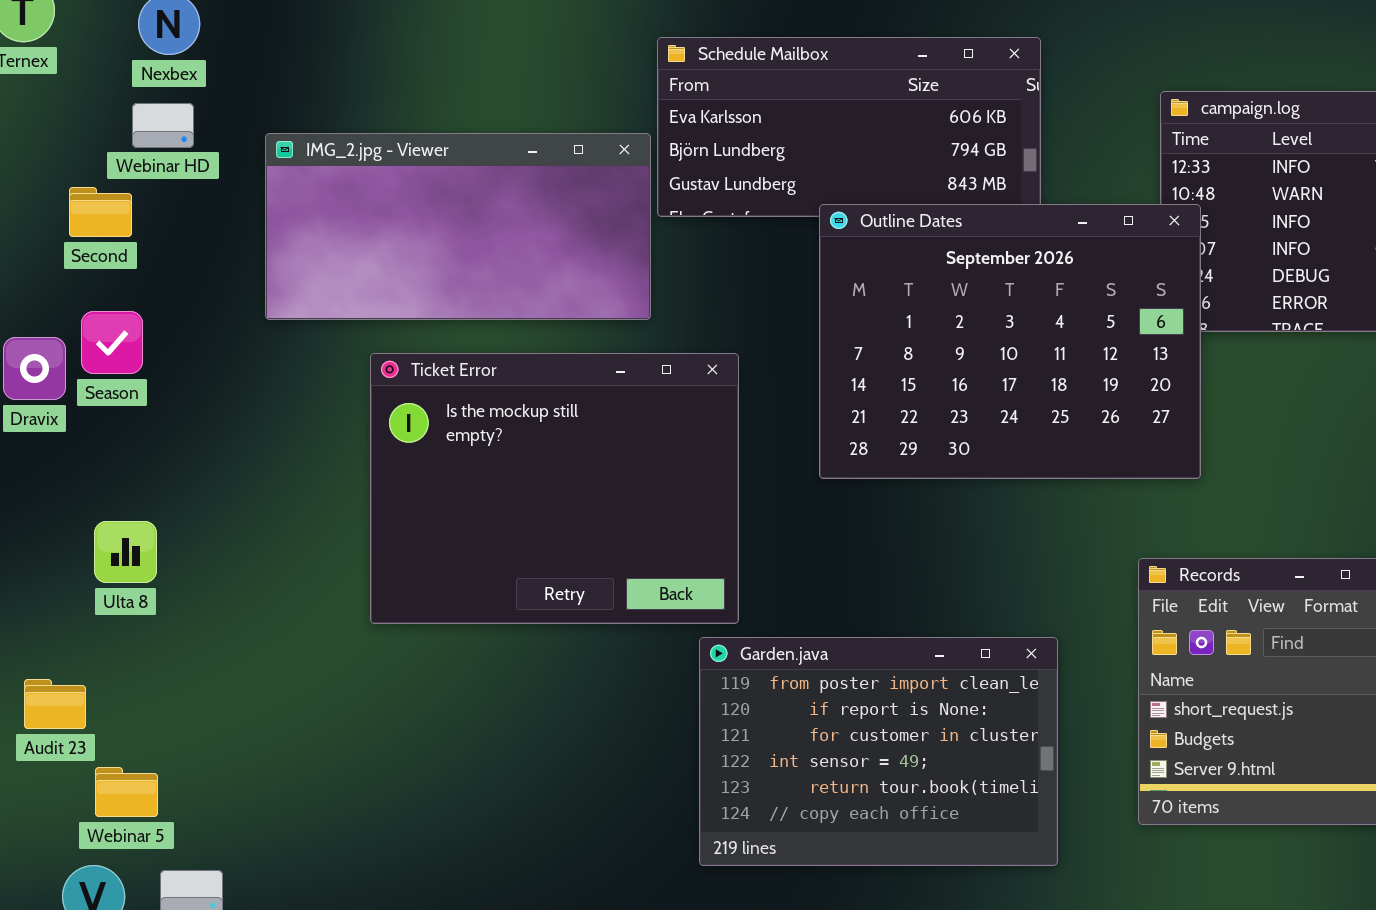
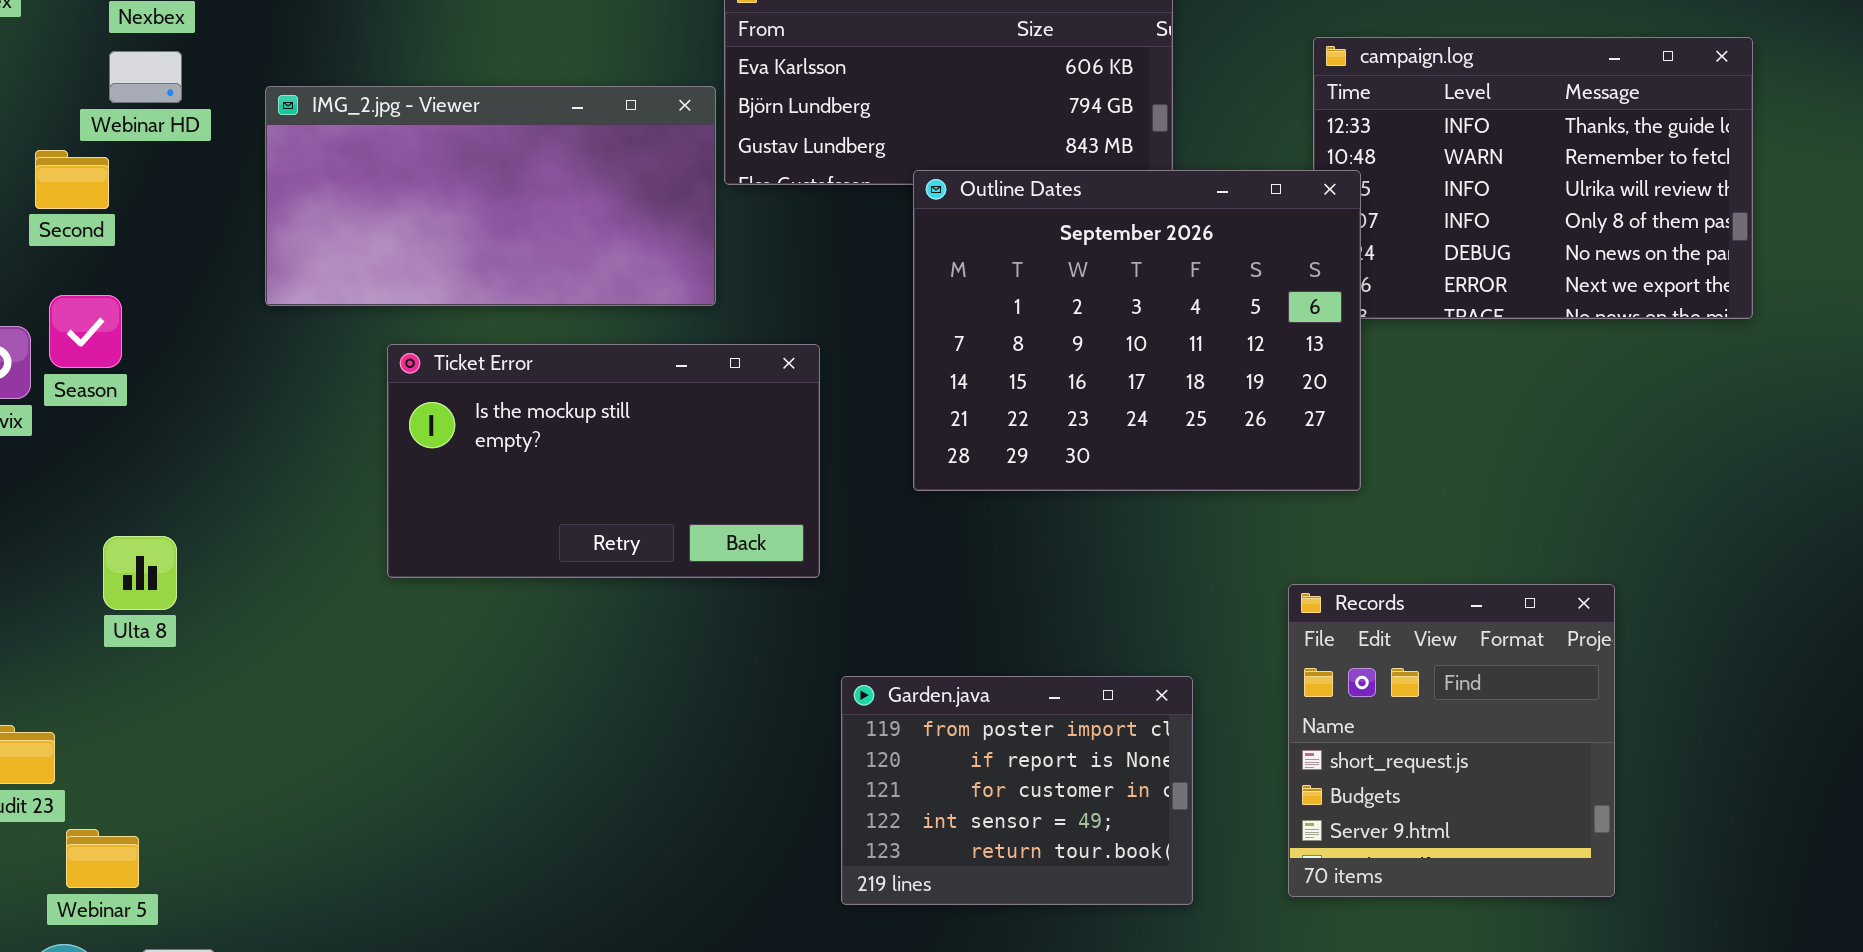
Ticket Error: [370,353,739,624] -> [387,344,820,578], resized
Ulta 8: [94,521,157,583] -> [103,536,177,610], moved
Garden.java: [699,637,1058,866] -> [841,676,1193,905], resized

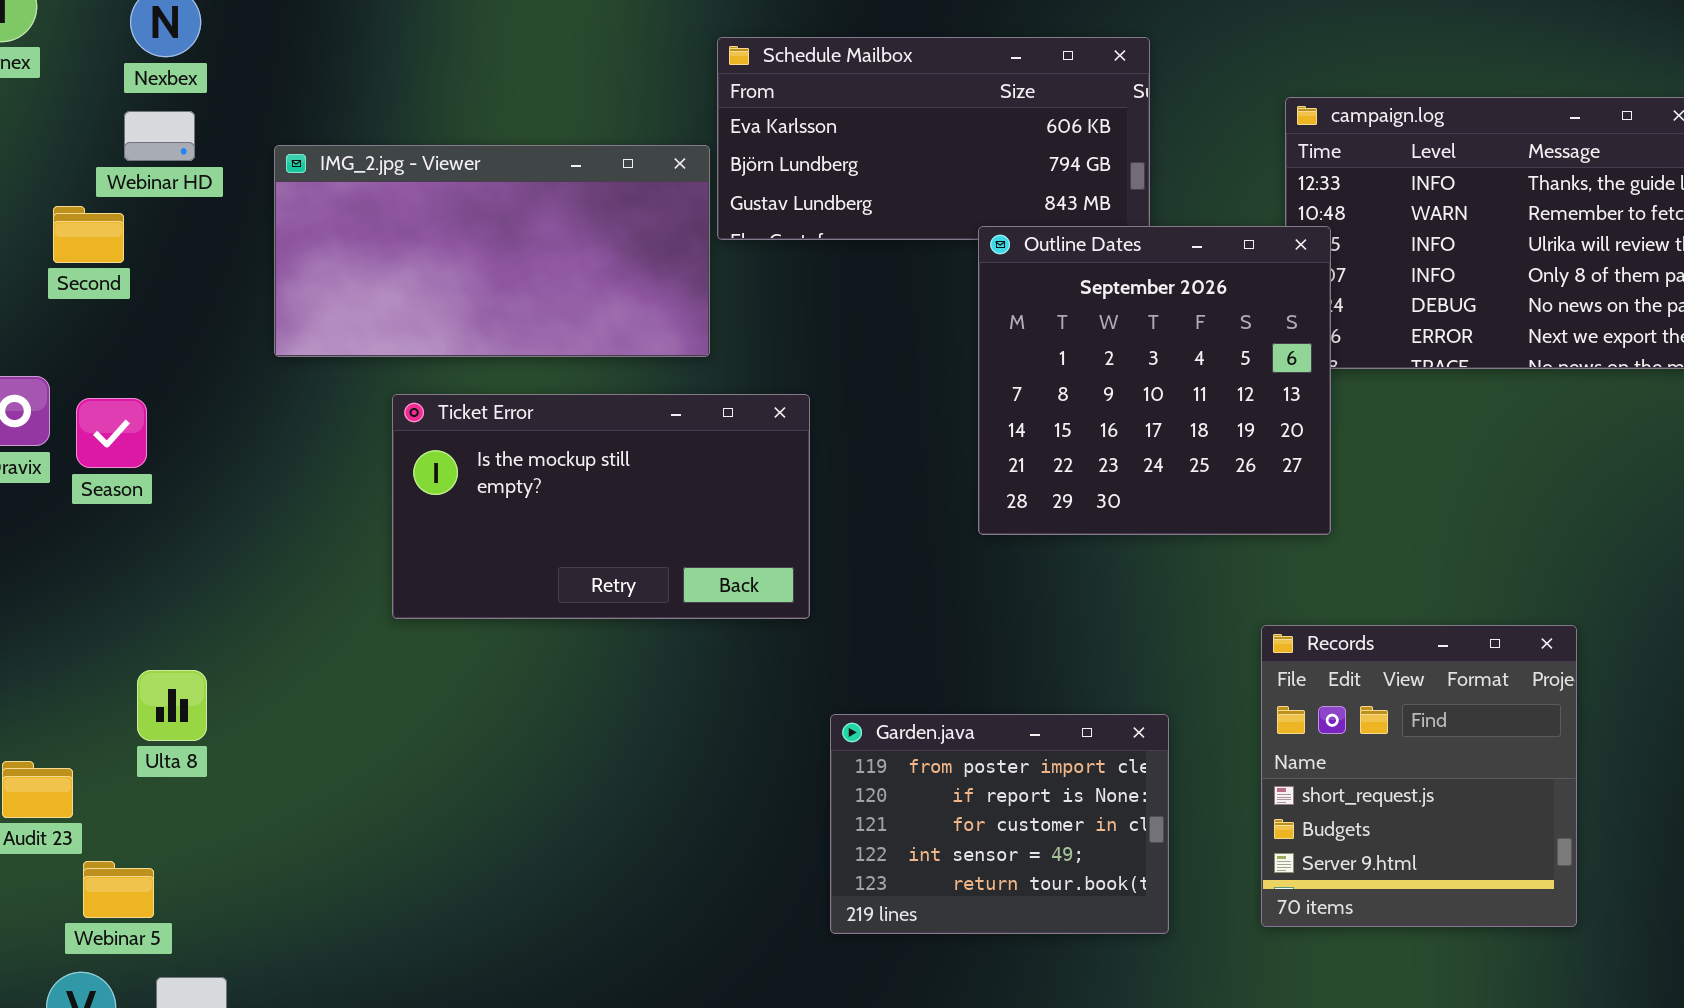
Outline Dates: [913,170,1361,491] -> [978,226,1331,535], resized
Season: [49,295,122,368] -> [76,398,147,468], moved
Ulta 8: [103,536,177,610] -> [137,670,207,741], moved

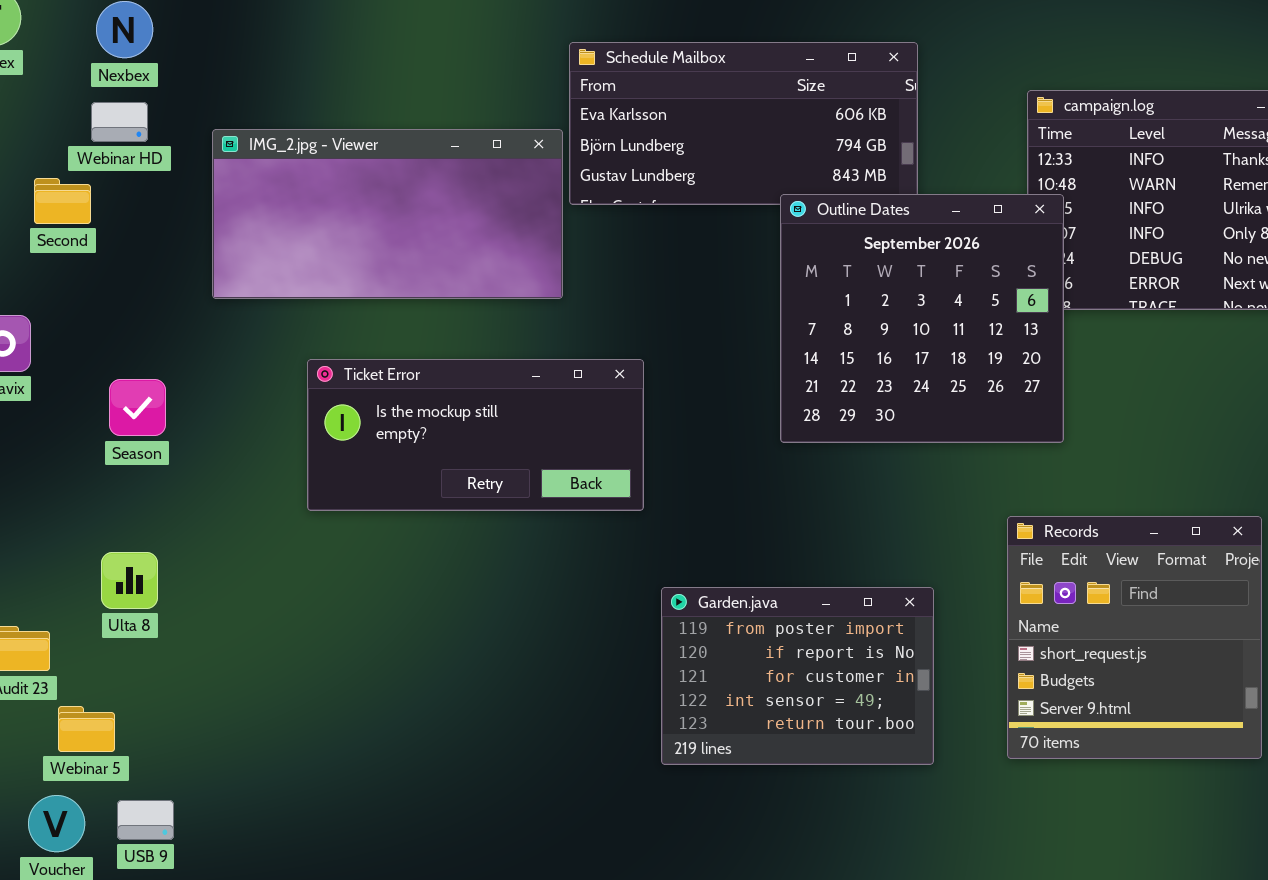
Ticket Error: [392,394,810,619] -> [307,359,644,511], resized
Season: [76,398,147,468] -> [109,379,166,436], moved

